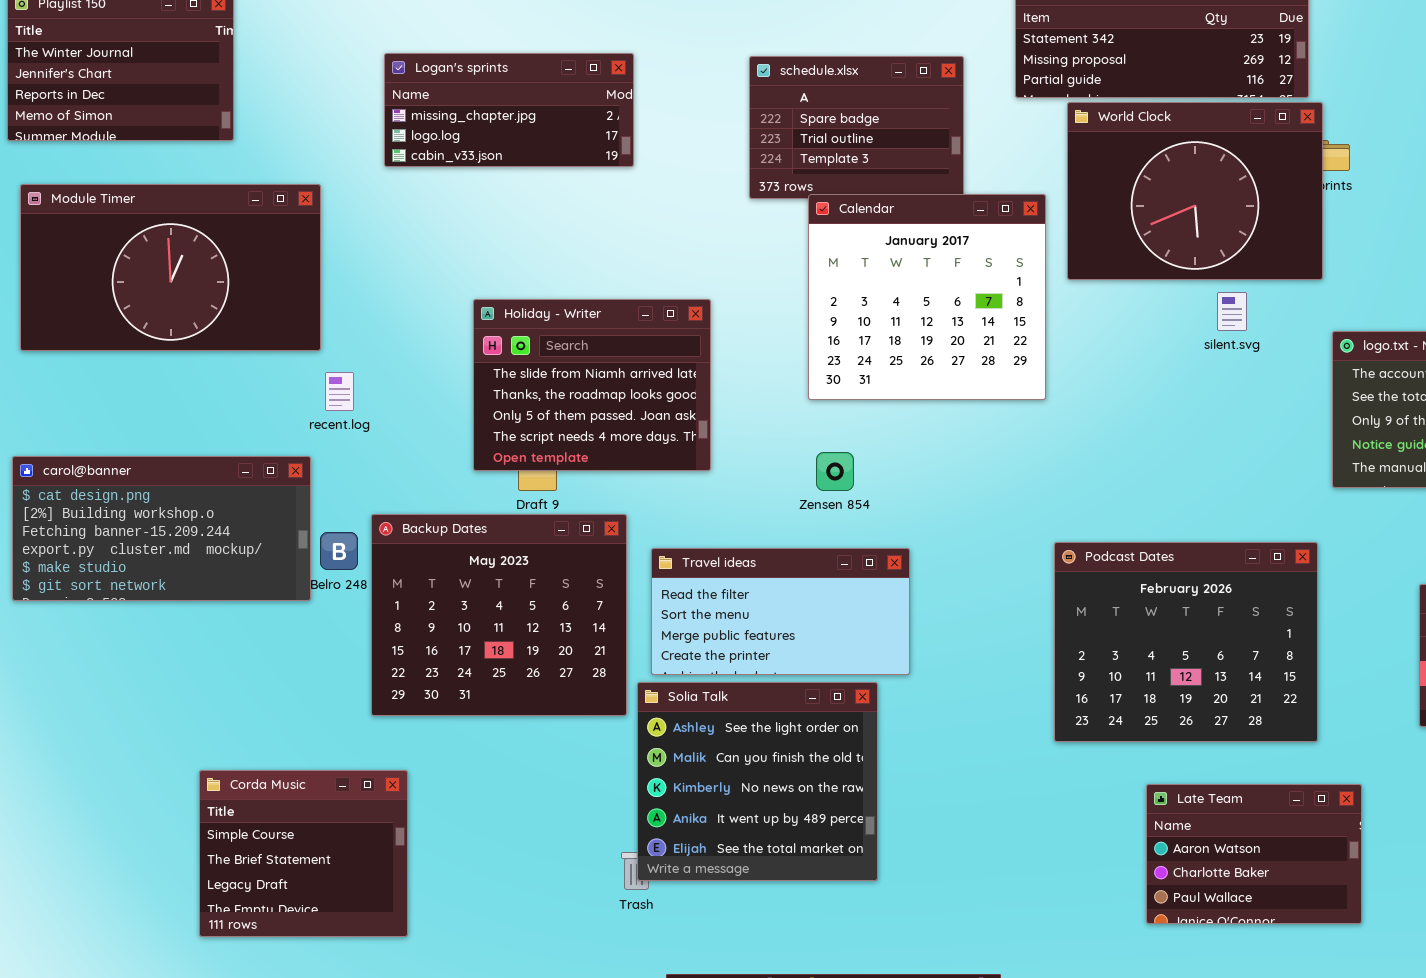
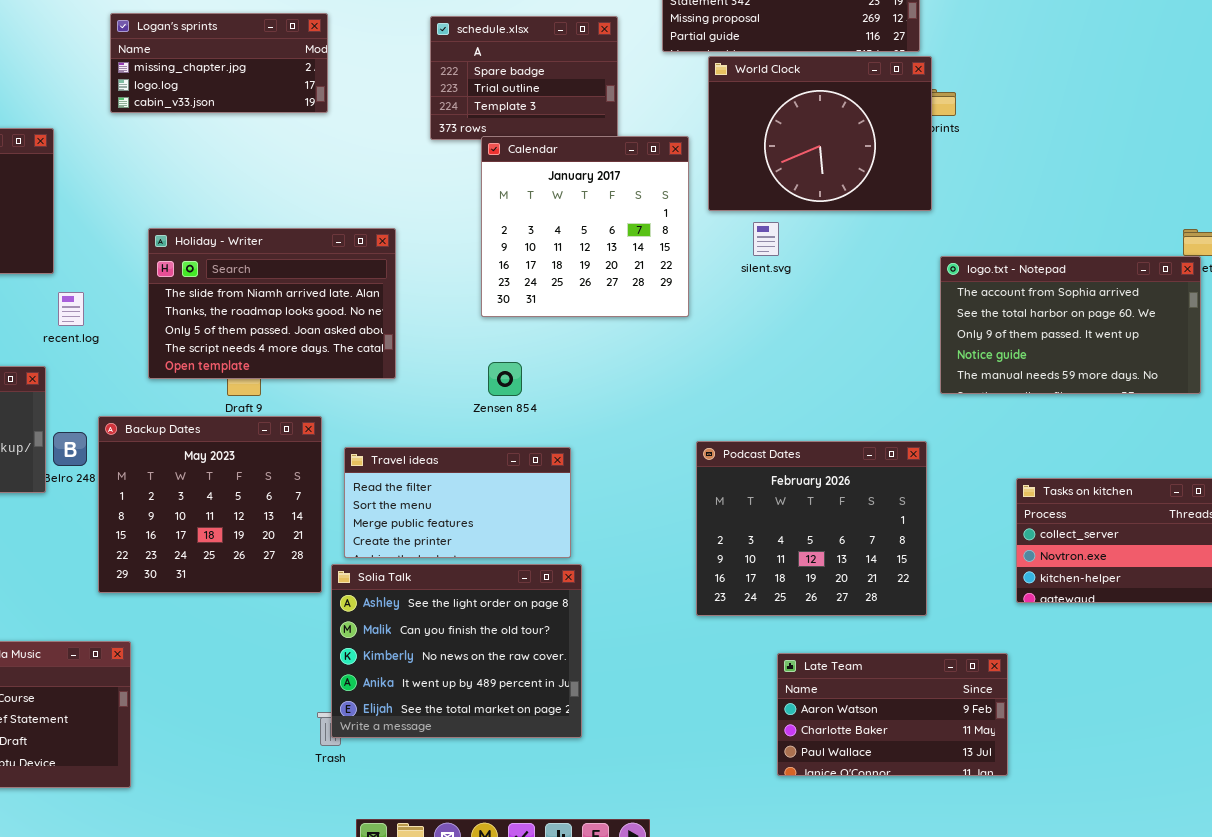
silent.svg: [1217,292,1247,331] -> [753,222,779,256], moved
Holiday - Writer: [473,299,711,471] -> [148,228,396,379], resized
Solia Talk: [637,682,878,881] -> [331,564,582,738], resized
Late Team: [1146,784,1362,924] -> [777,653,1008,776], resized

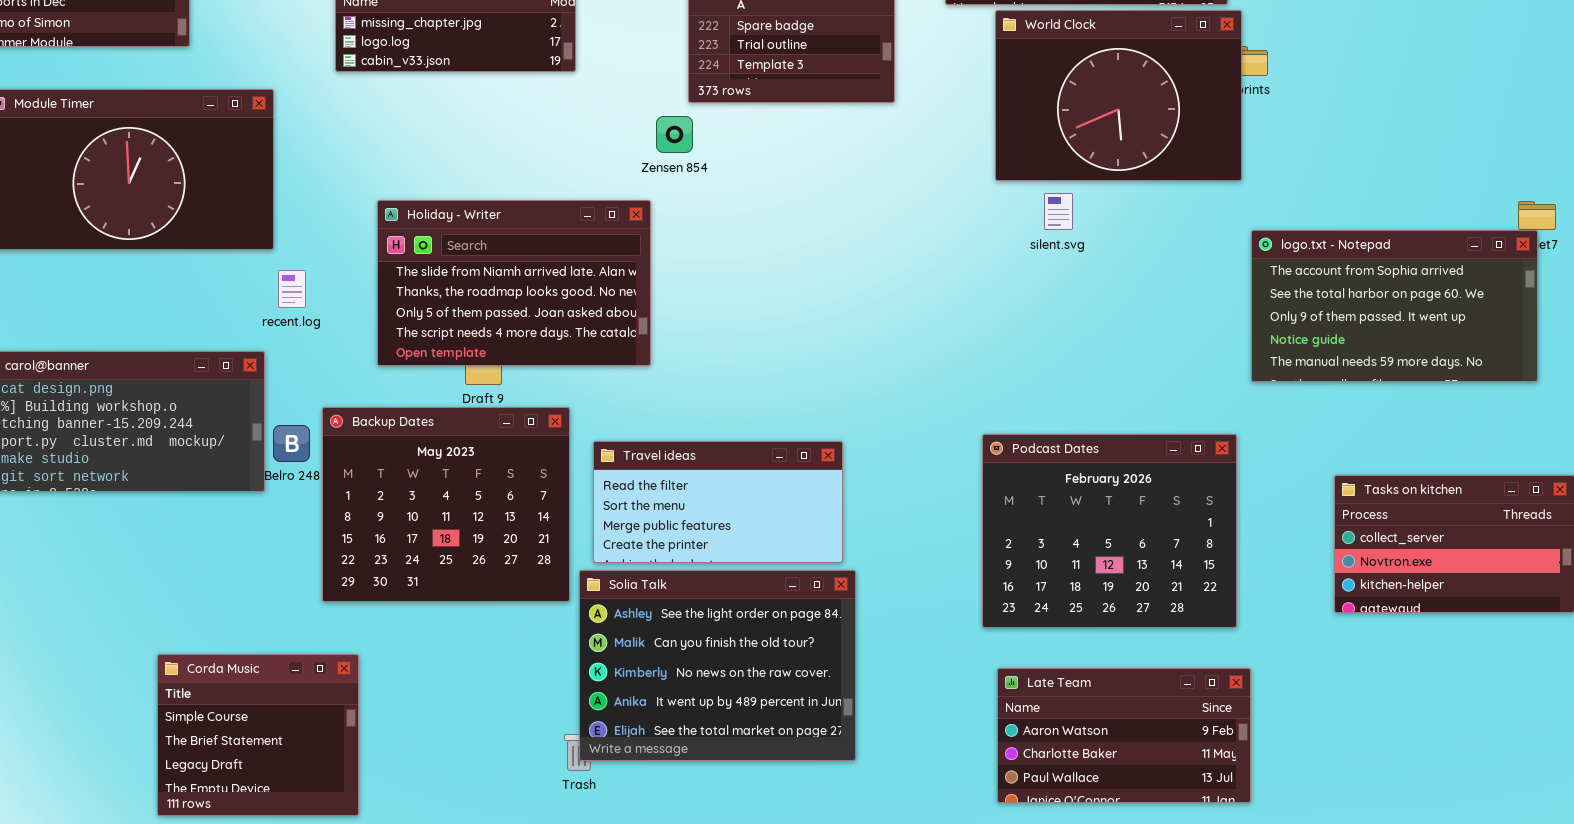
Calendar: [481,136,689,317] -> none, closed
Zensen 854: [488,362,522,396] -> [656,116,693,153], moved
Late Team: [777,653,1008,776] -> [997,668,1251,803], moved

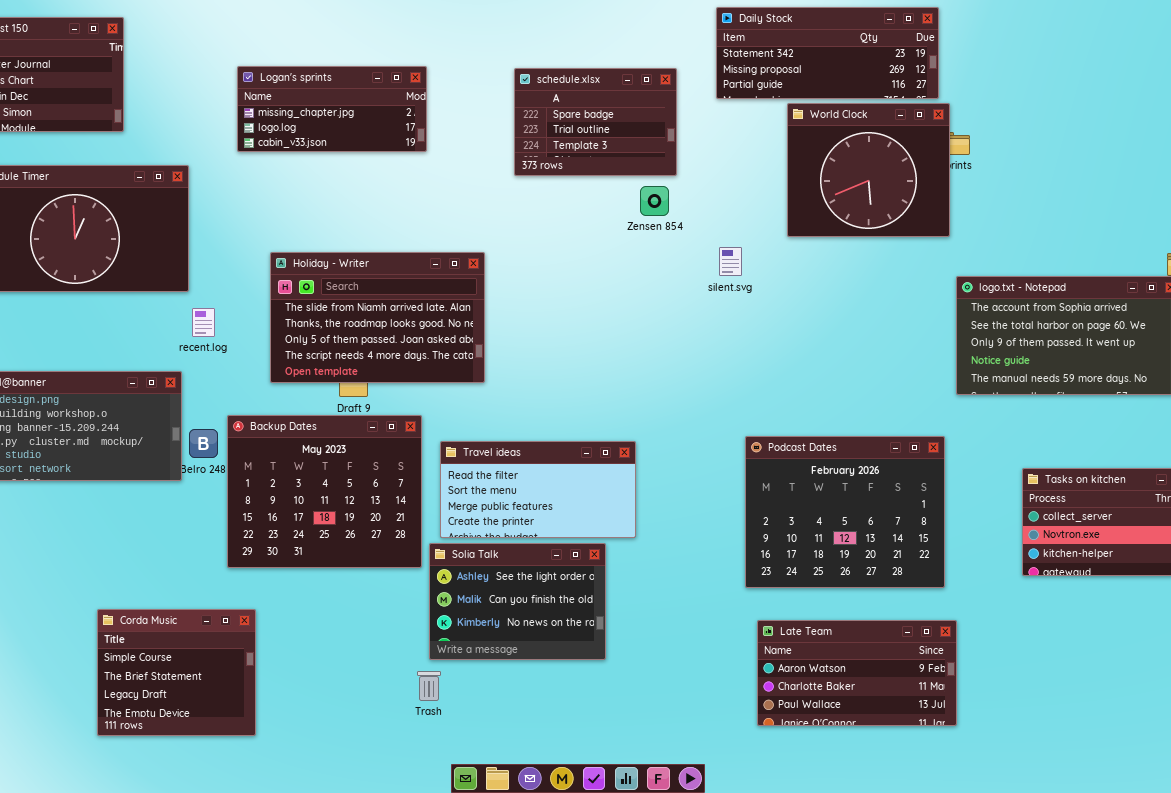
World Clock: [995,10,1242,181] -> [787,103,950,237], resized
Zensen 854: [656,116,693,153] -> [640,186,669,216], moved
silent.svg: [1044,193,1073,230] -> [719,247,742,276], moved
Solia Talk: [579,570,856,761] -> [429,543,606,660], resized

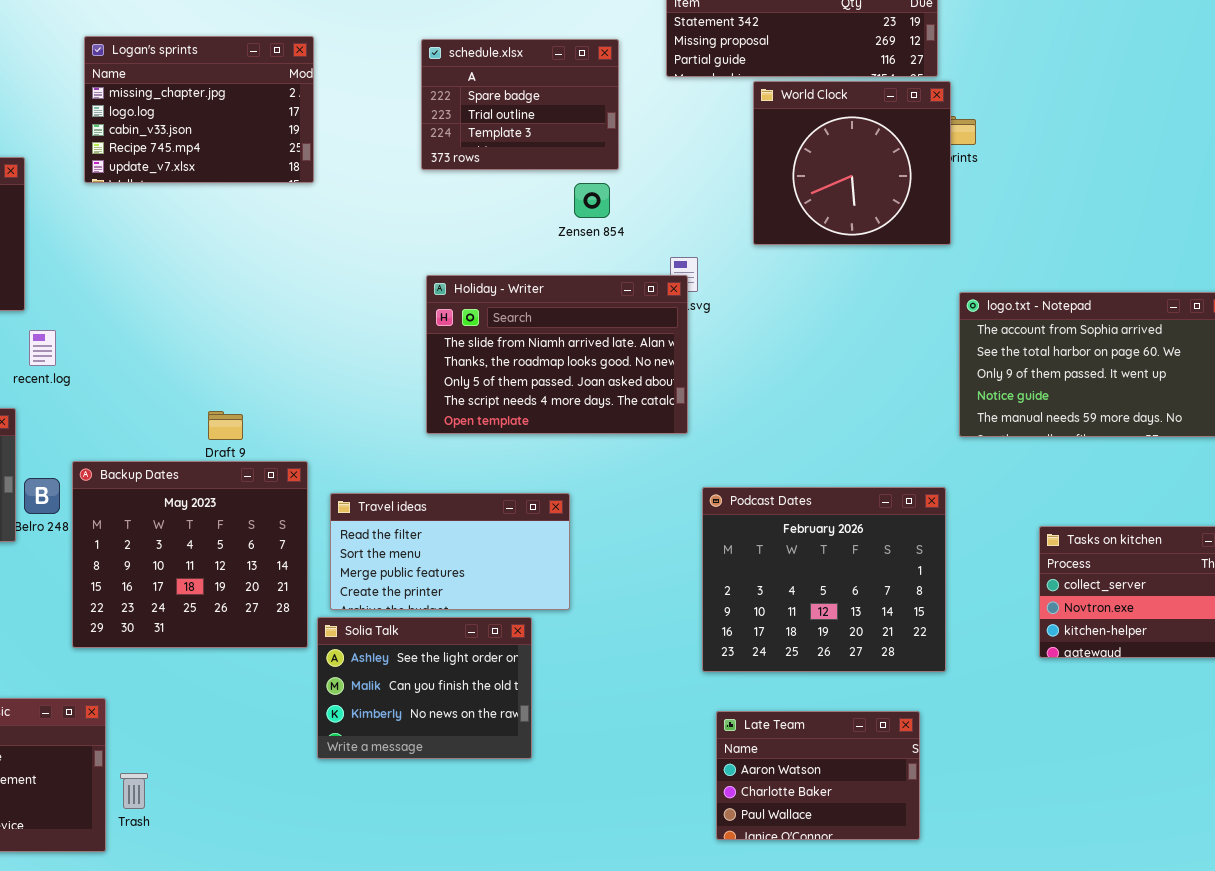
Logan's sprints: [237,66,427,152] -> [84,36,314,183], resized
Holiday - Writer: [270,252,485,383] -> [426,275,688,434], moved
Late Team: [757,620,957,726] -> [716,711,920,840], resized
Trash: [417,671,441,701] -> [120,773,148,809], moved

